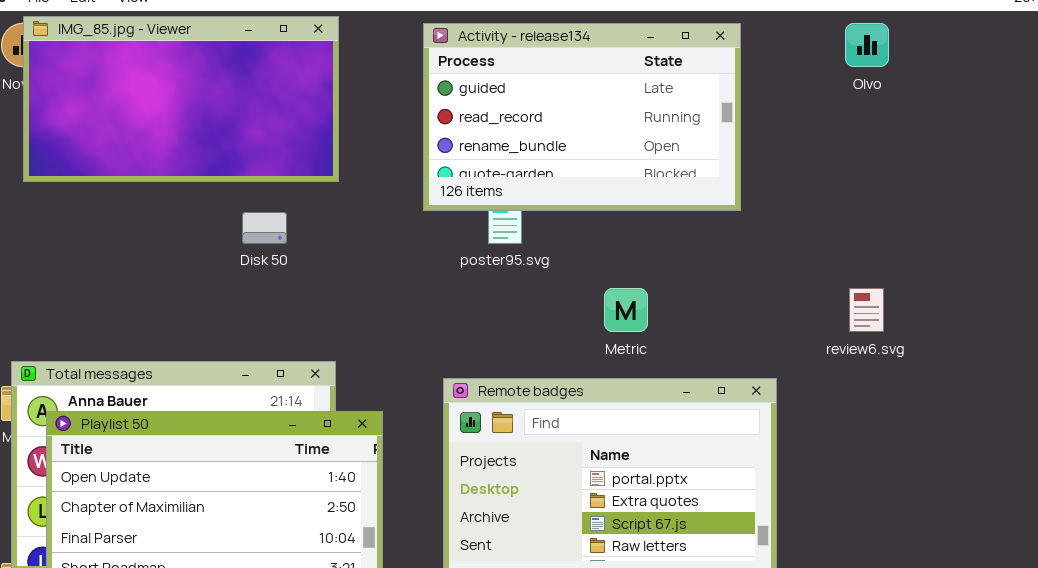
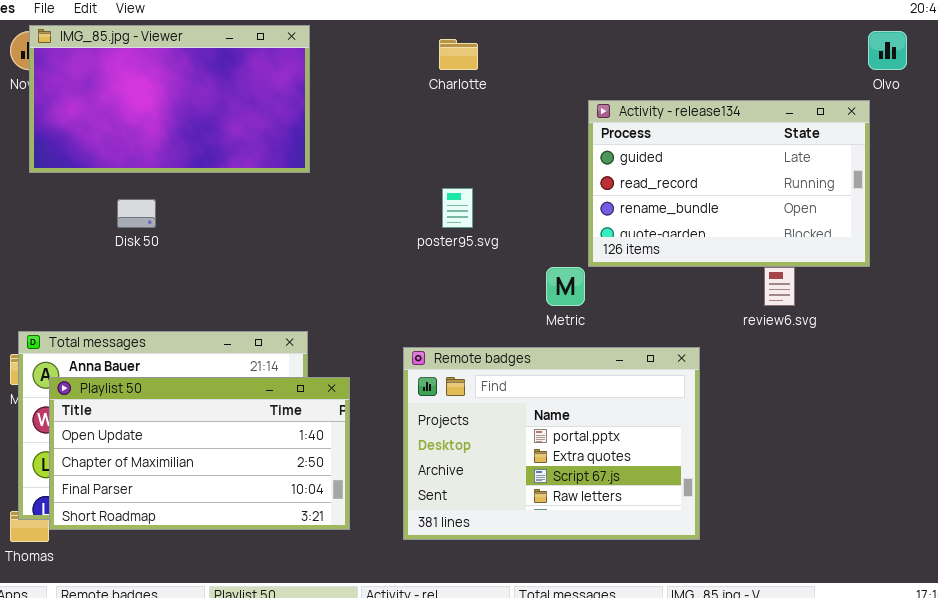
Activity - release134: [423,23,741,211] -> [588,100,870,267], moved
Olvo: [845,23,889,67] -> [868,31,907,70], moved
Disk 50: [242,212,287,244] -> [117,199,156,228], moved

